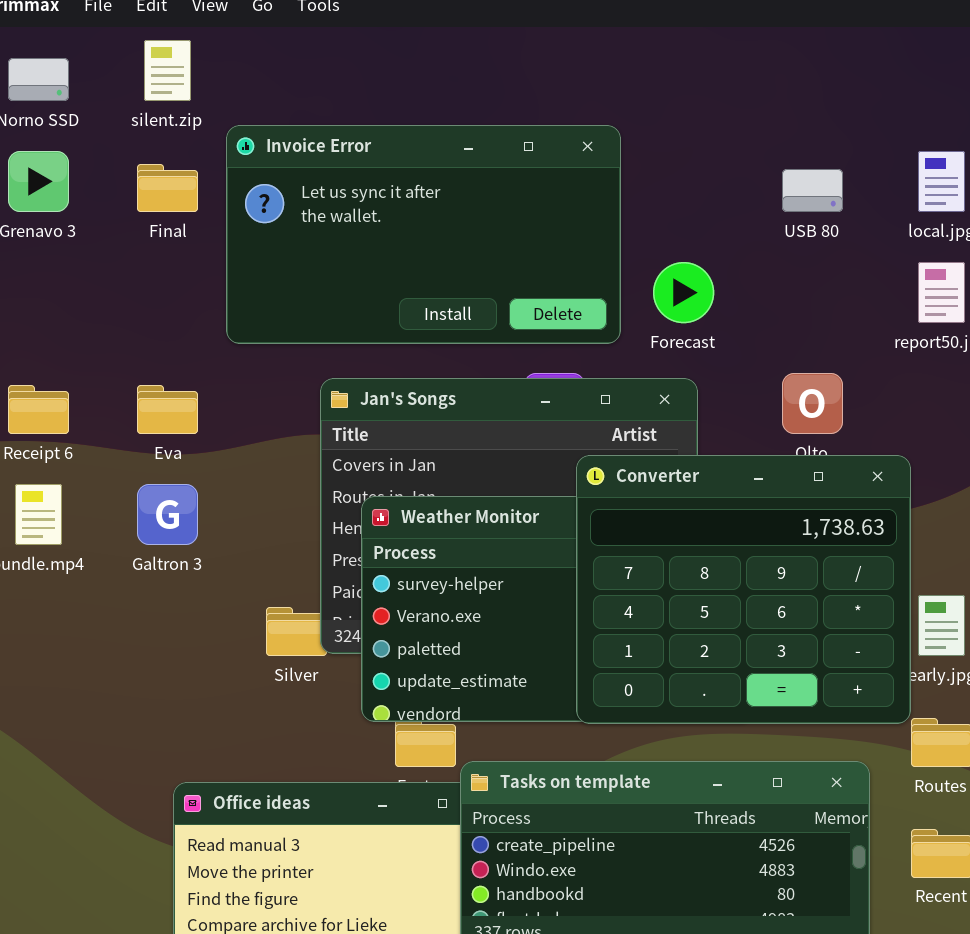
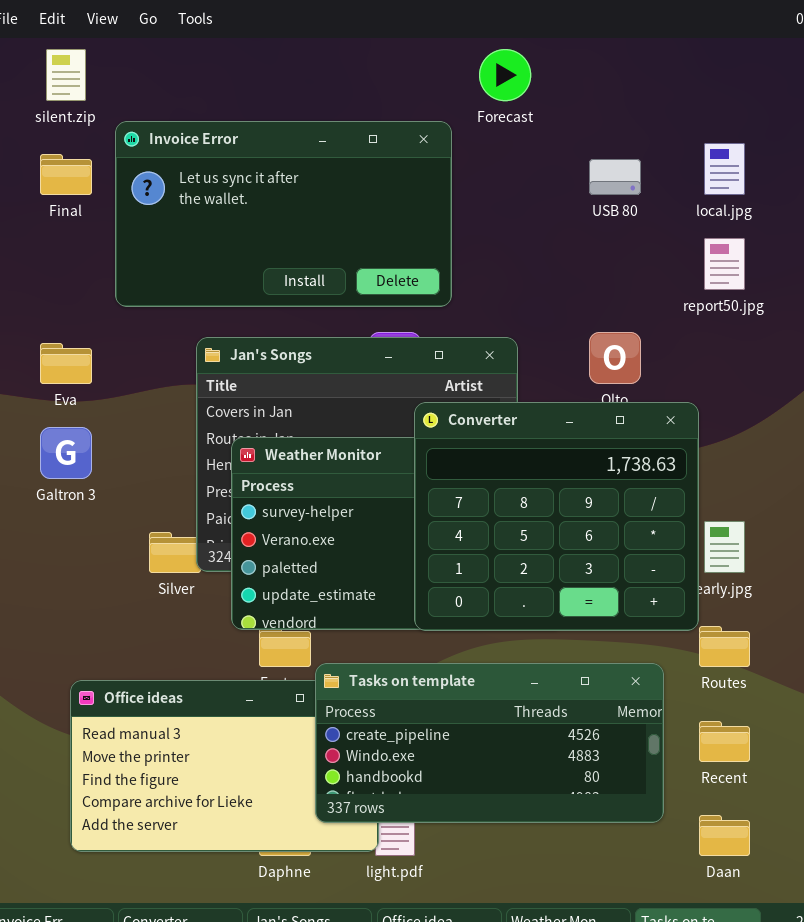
Forecast: [653,262,714,323] -> [479,49,531,101], moved

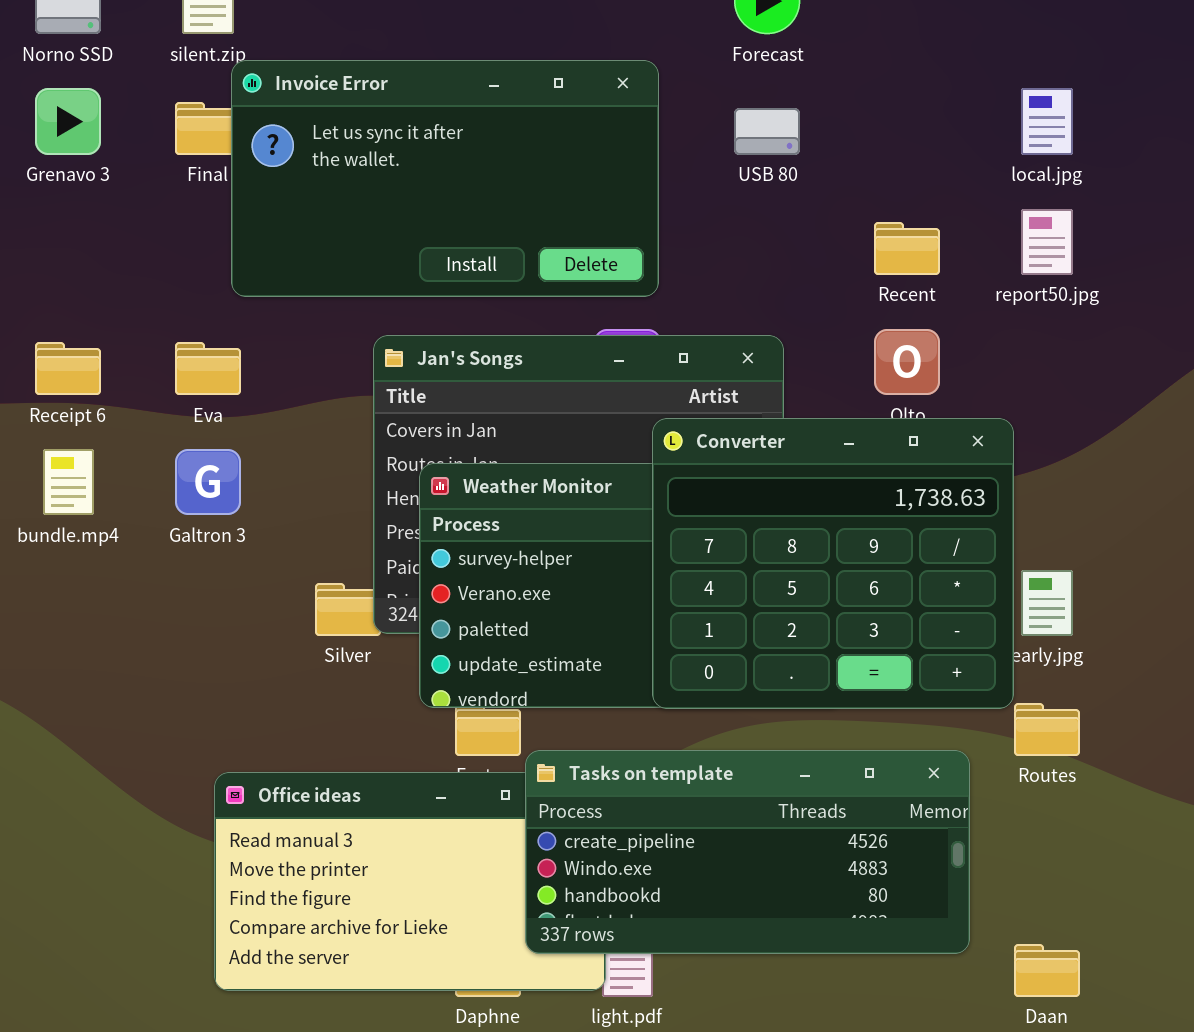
Invoice Error: [115,121,452,307] -> [231,60,659,297], moved
USB 80: [589,159,641,195] -> [734,108,800,155], moved
Recent: [699,721,750,762] -> [874,222,940,275], moved

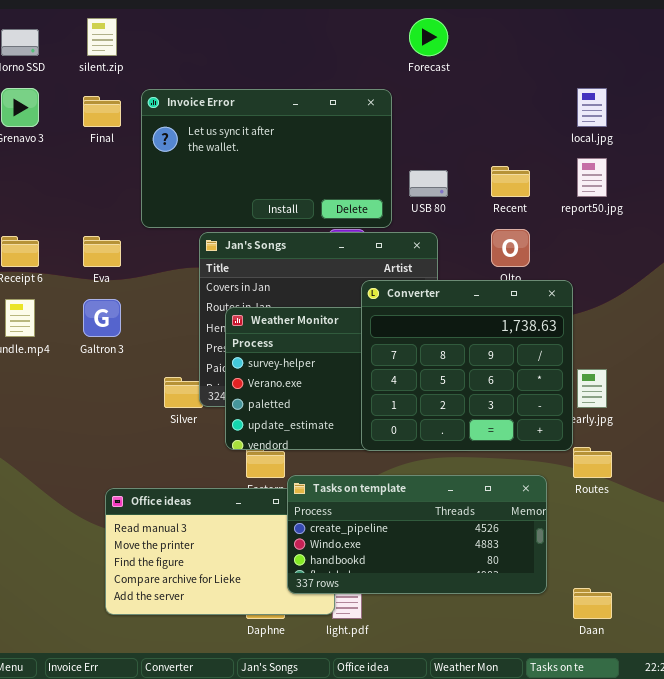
Invoice Error: [231,60,659,297] -> [141,89,392,228], moved
USB 80: [734,108,800,155] -> [409,170,448,197], moved

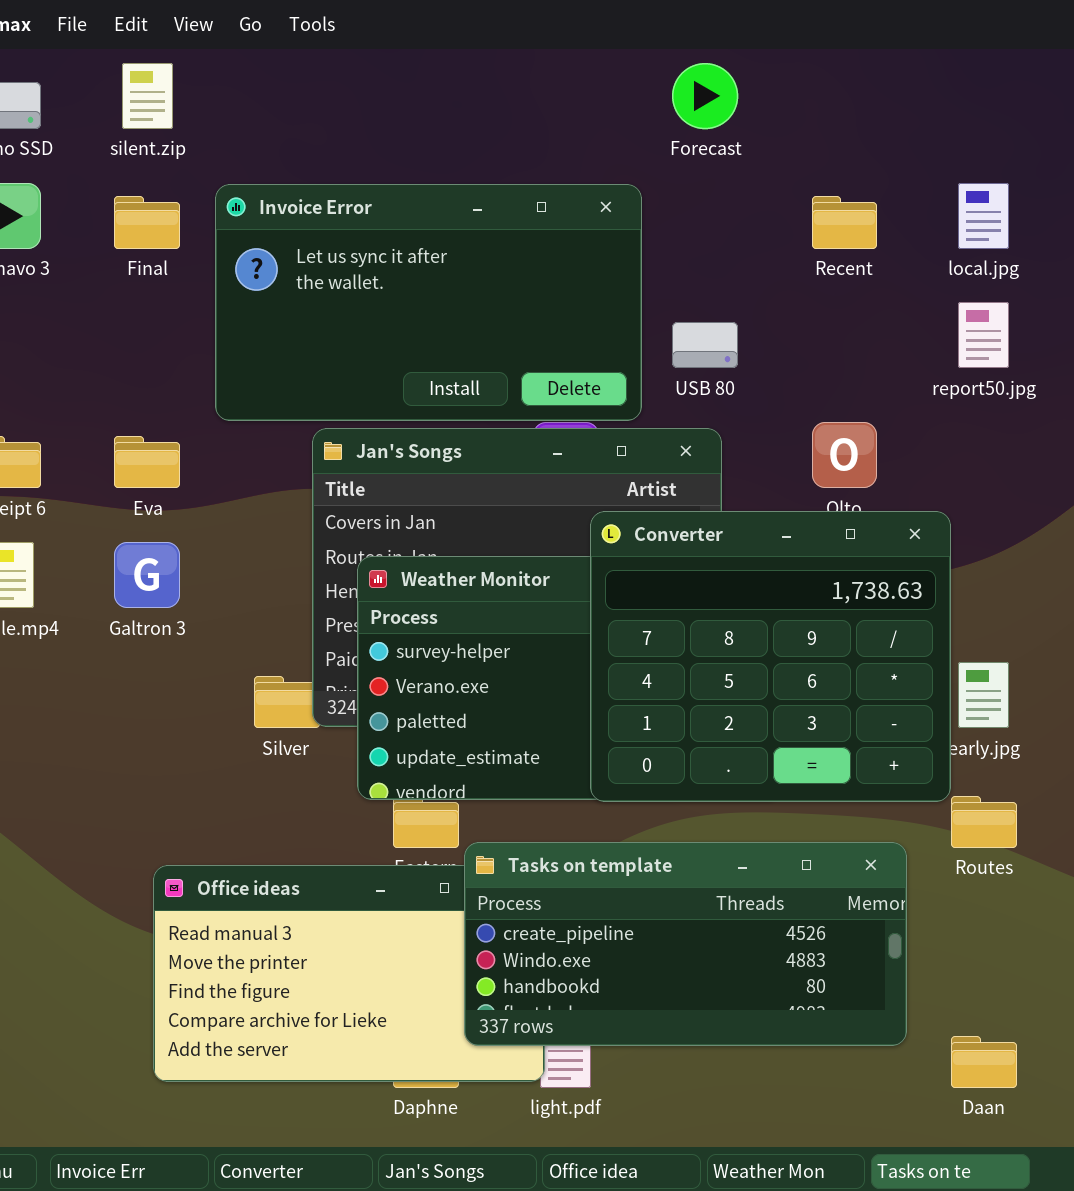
Recent: [491,166,530,197] -> [812,196,877,249], moved

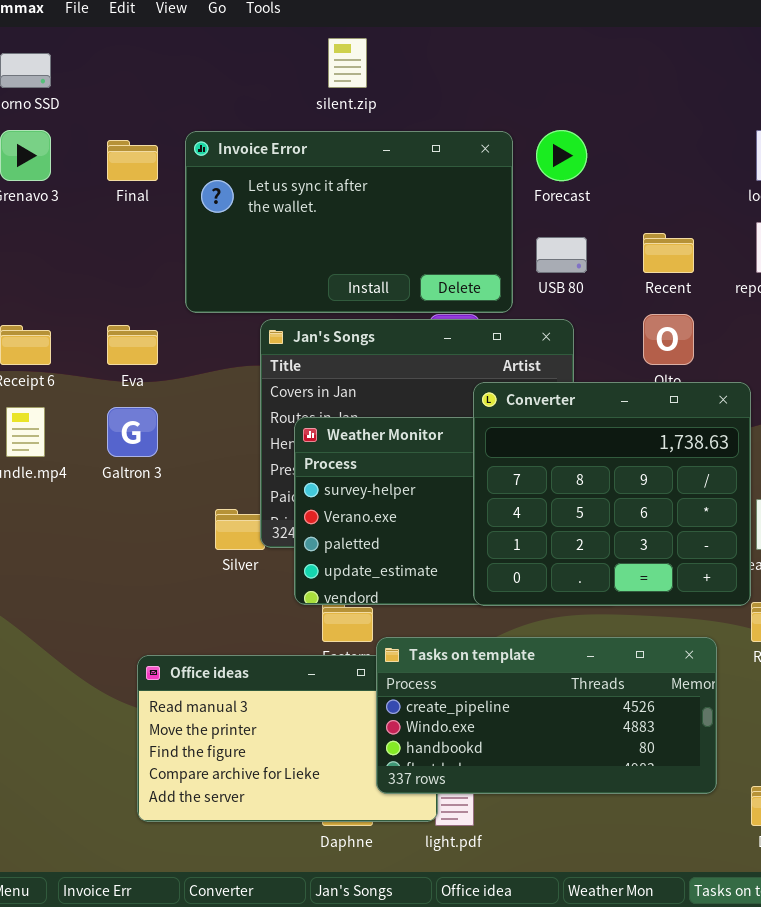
silent.zip: [122,63,173,129] -> [328,38,367,88], moved
Forecast: [672,63,738,129] -> [536,130,587,181], moved
Recent: [812,196,877,249] -> [643,233,694,273], moved

